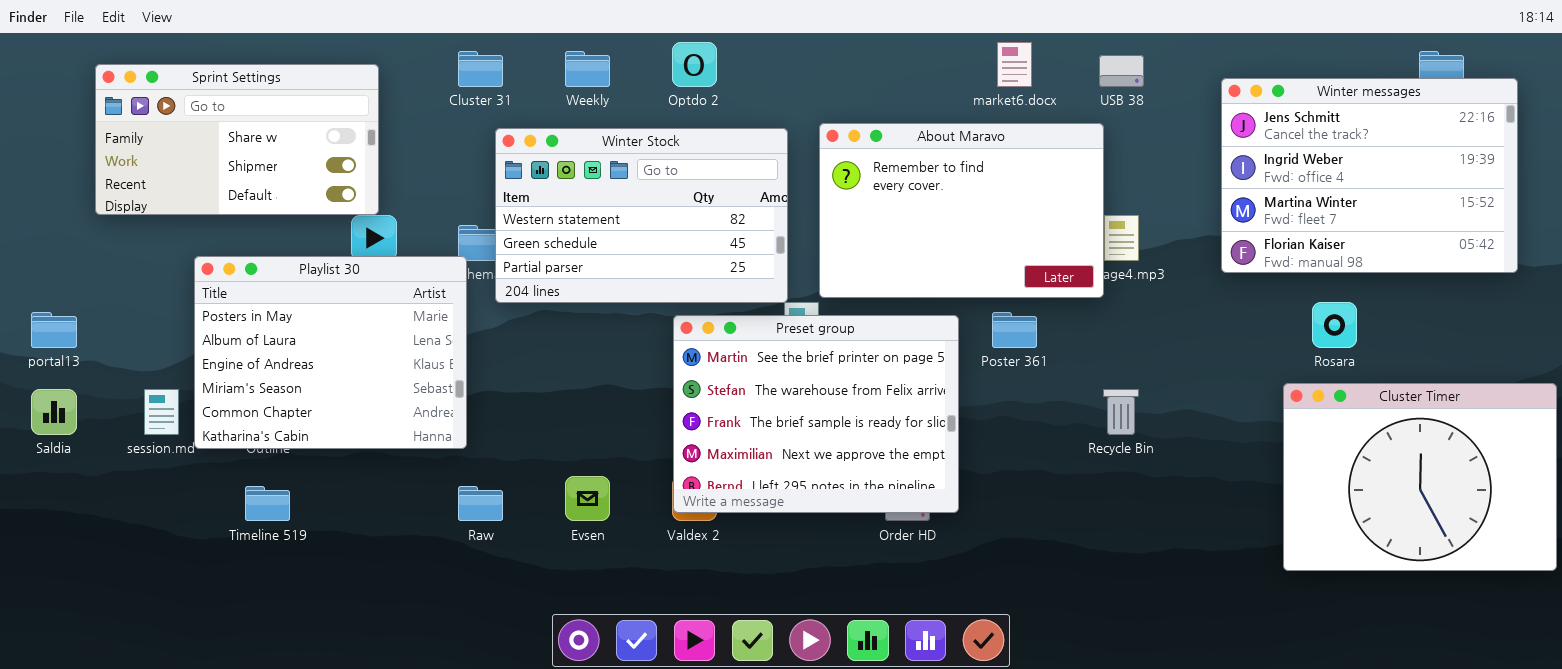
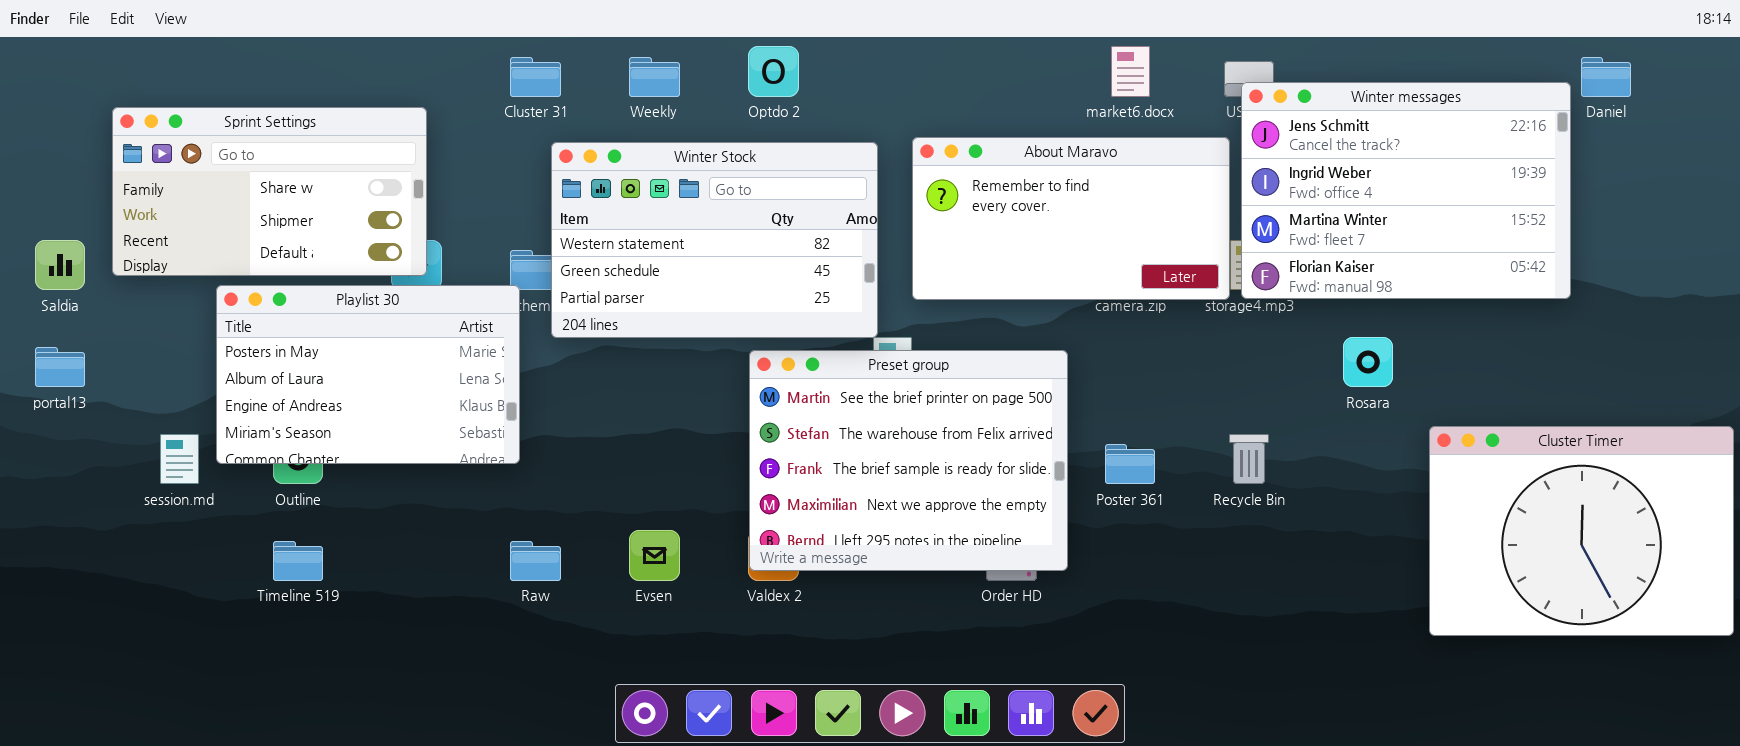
Sprint Settings: [95,64,379,215] -> [112,107,427,276], moved
Winter messages: [1221,78,1518,273] -> [1241,82,1571,299], moved
About Maravo: [819,123,1104,298] -> [912,137,1230,300], resized
Playlist 30: [194,256,467,449] -> [216,285,520,464], resized
Rosara: [1312,302,1357,348] -> [1343,337,1393,387], moved
Poster 361: [992,312,1037,348] -> [1105,444,1155,484], moved
Saldia: [31,389,77,435] -> [35,240,85,290], moved

